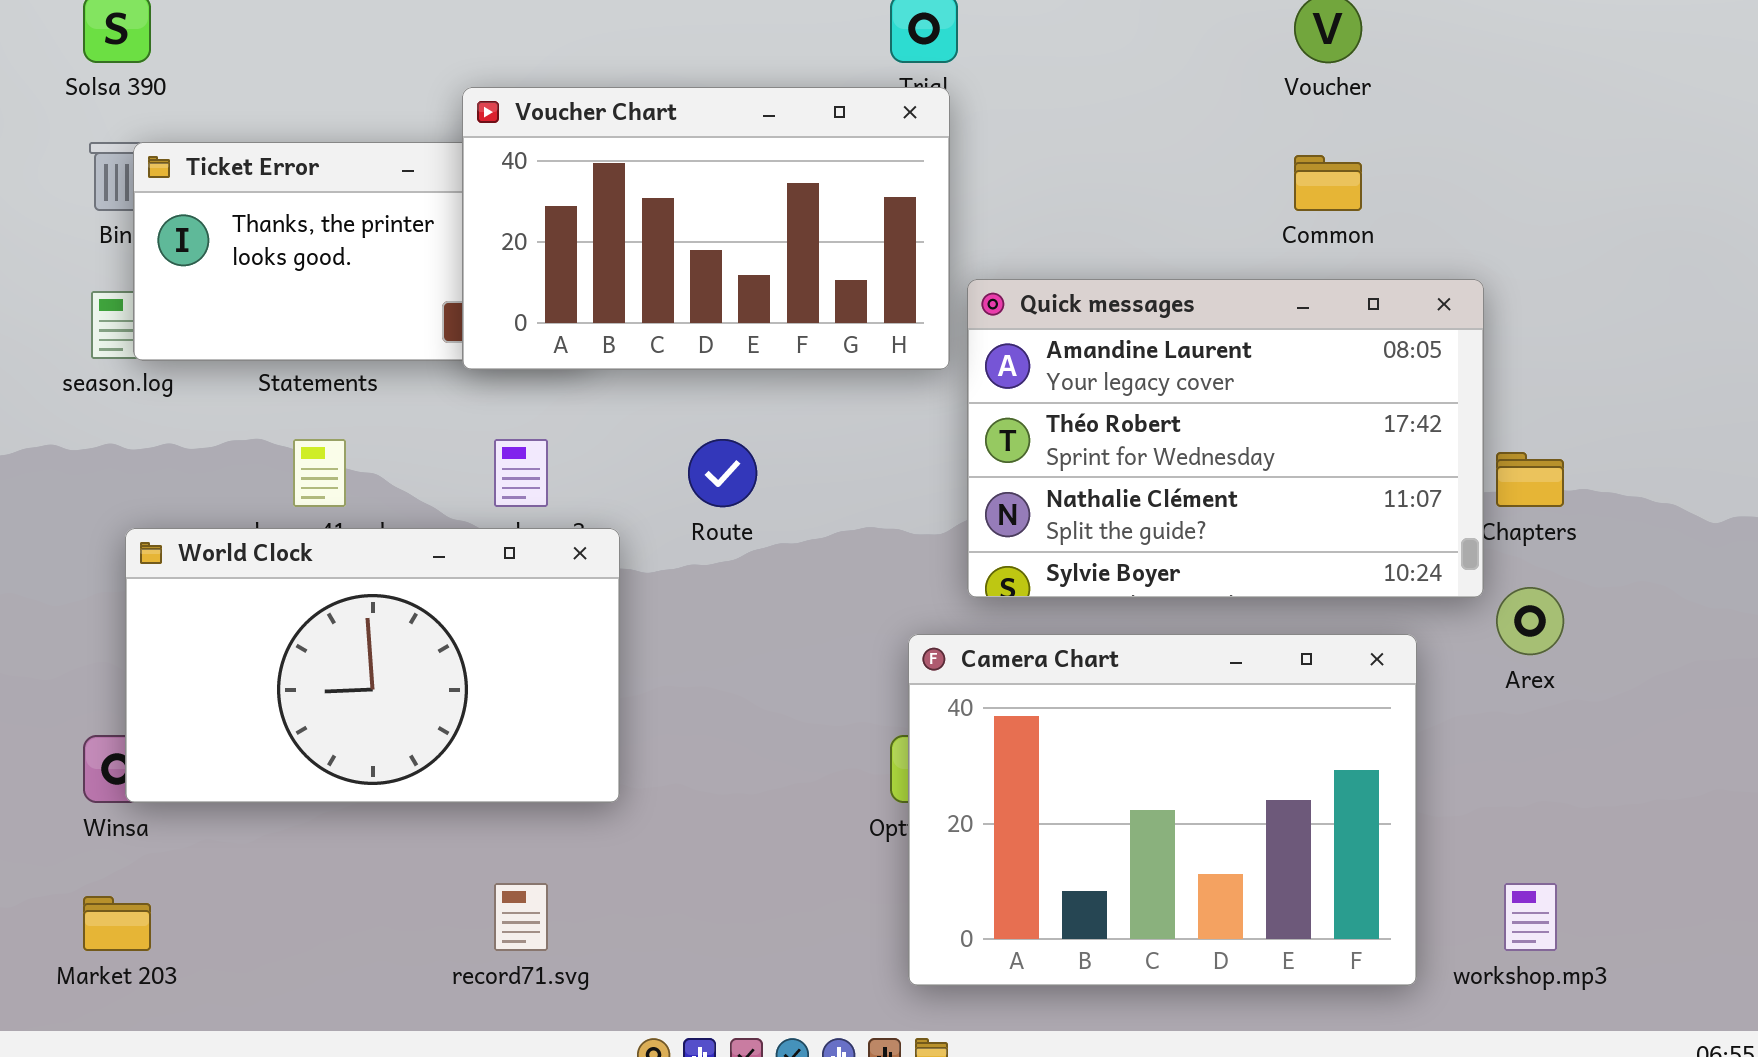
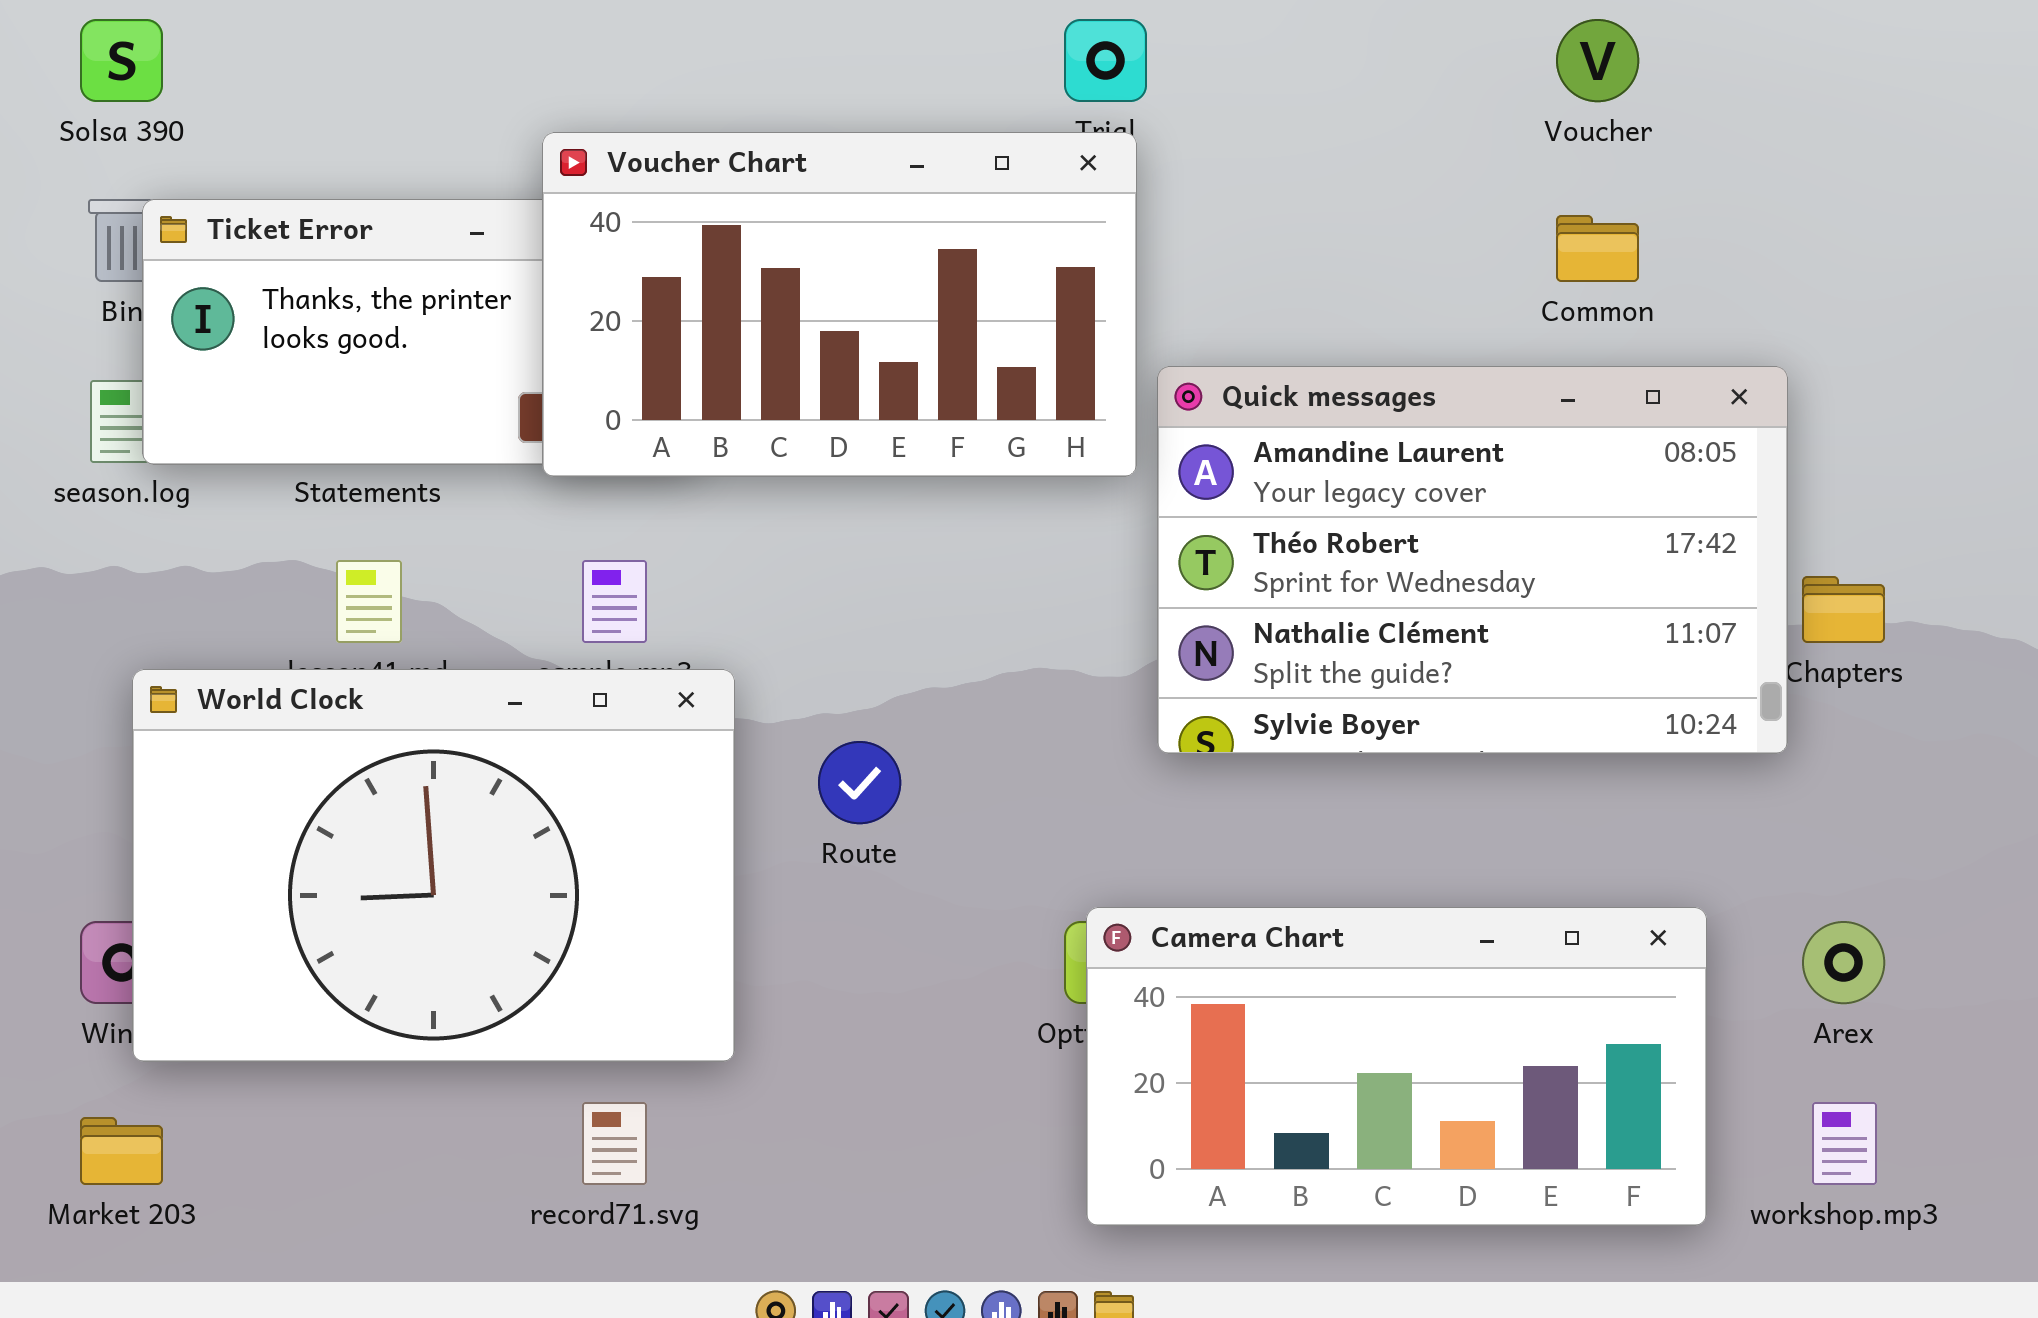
Route: [688,439,757,507] -> [818,741,901,824], moved
World Clock: [125,528,620,803] -> [132,669,735,1062], resized
Arex: [1496,587,1564,655] -> [1802,921,1885,1004], moved
Camera Chart: [908,634,1417,986] -> [1086,907,1707,1226], resized

